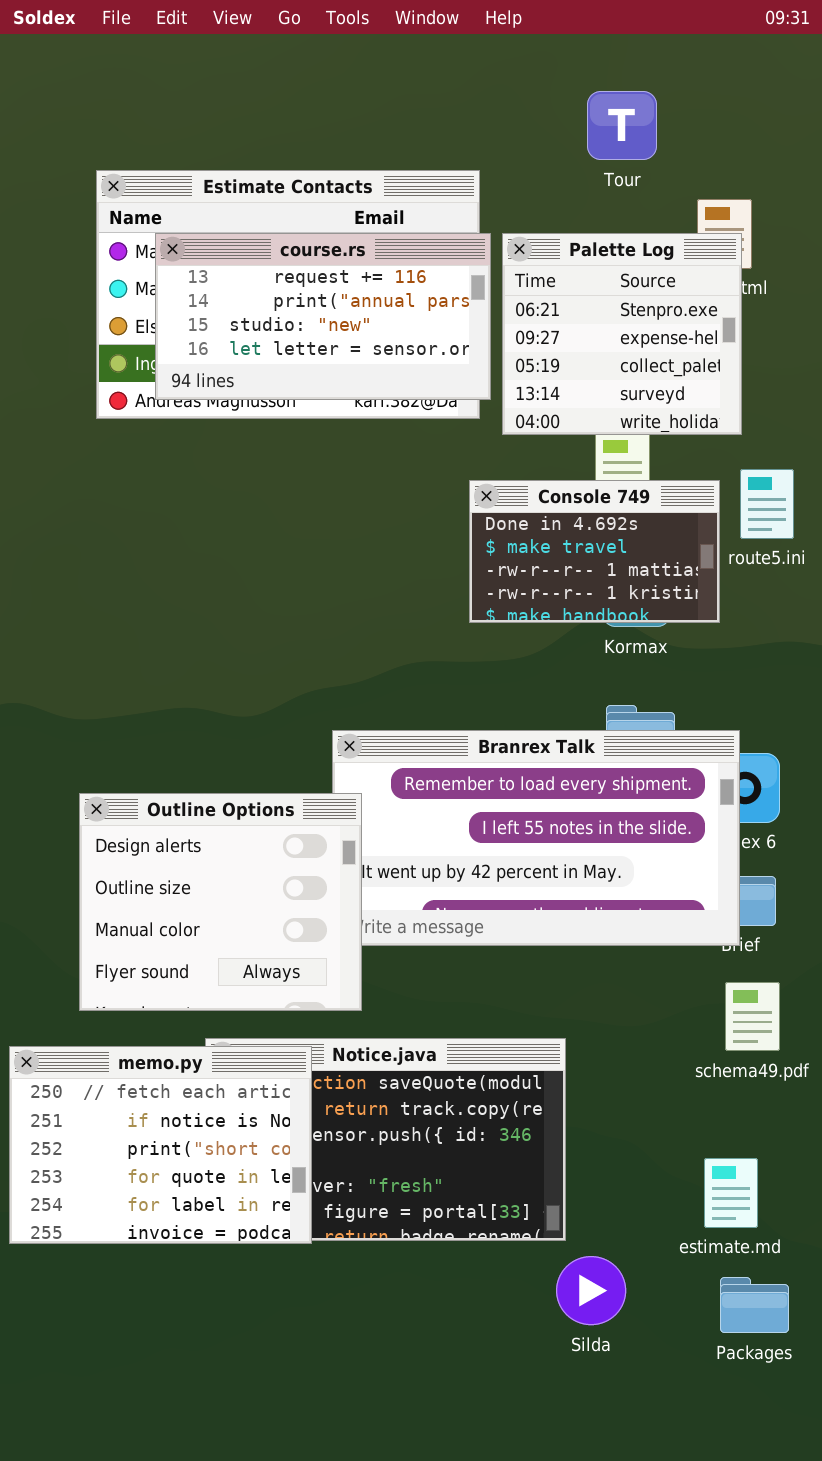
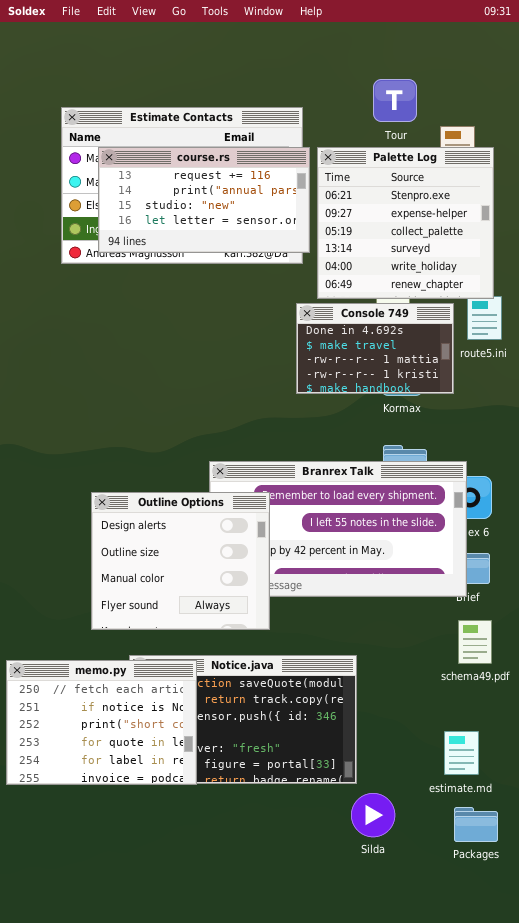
Tour: [587,91,657,160] -> [373,79,417,122], moved
Palette Log: [502,233,742,435] -> [317,147,494,299], resized
Outline Options: [79,793,362,1011] -> [91,492,270,630], moved

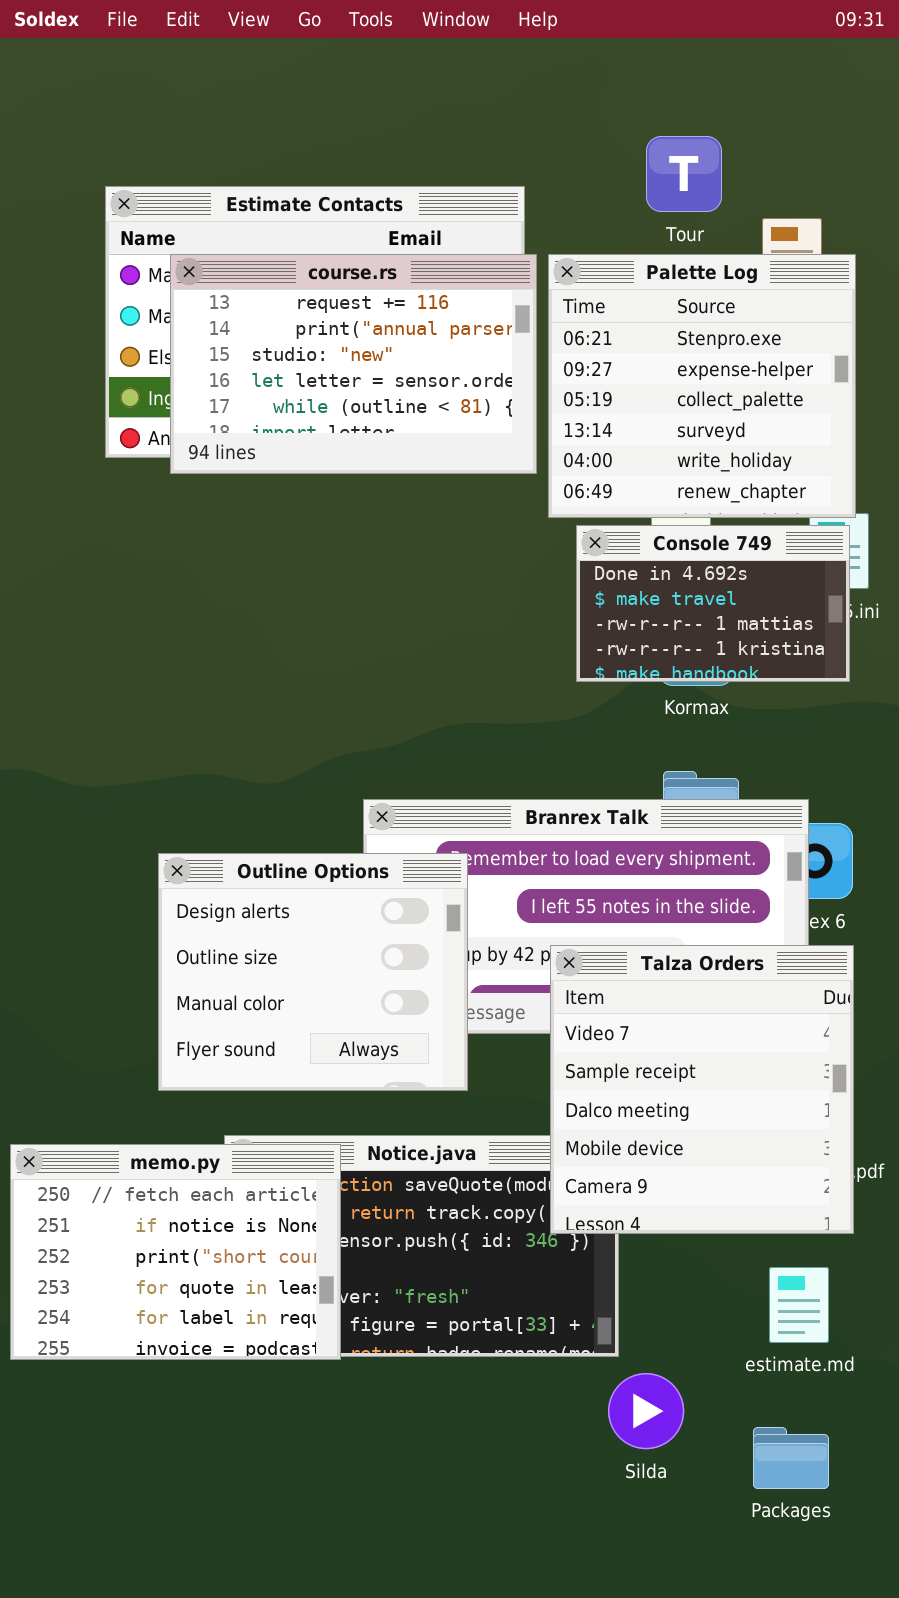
course.rs: [98,147,310,253] -> [170,254,537,474], resized
Console 749: [296,303,454,394] -> [576,525,850,682], moved
Talza Orders: none -> [550,945,854,1234], opened
Packages: [454,807,498,842] -> [753,1427,829,1489], moved

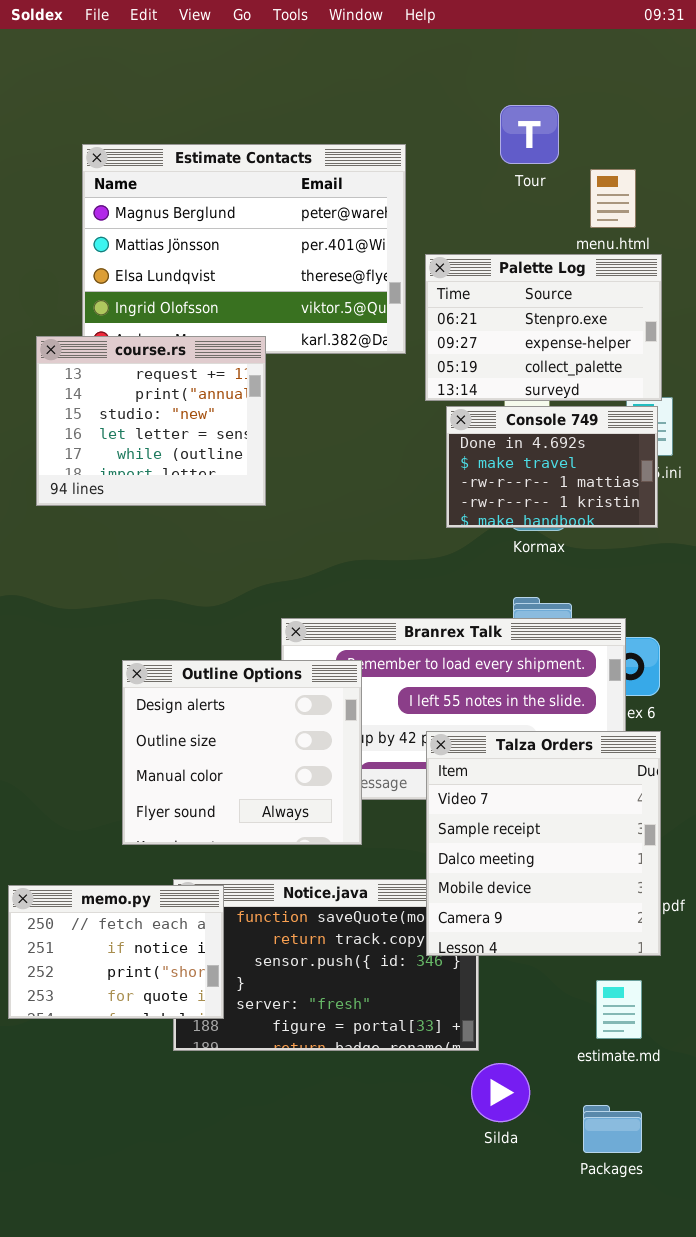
course.rs: [170,254,537,474] -> [36,336,266,506], moved, resized
Palette Log: [548,254,856,518] -> [425,254,662,401], resized
memo.py: [10,1144,341,1360] -> [8,885,224,1019], resized

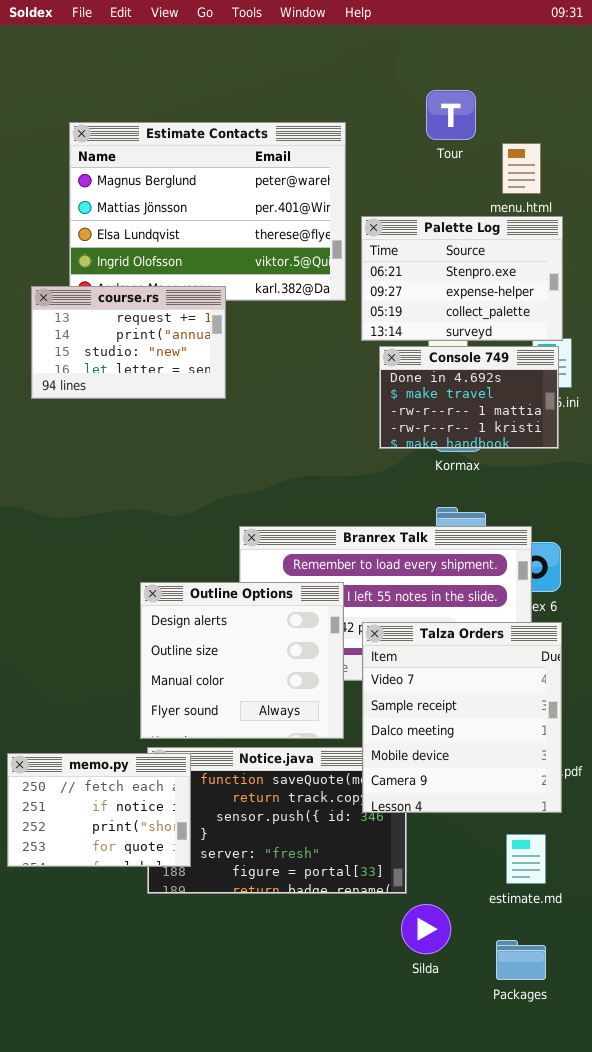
course.rs: [36,336,266,506] -> [31,286,226,399], resized
Outline Options: [122,660,362,845] -> [140,582,344,739], moved

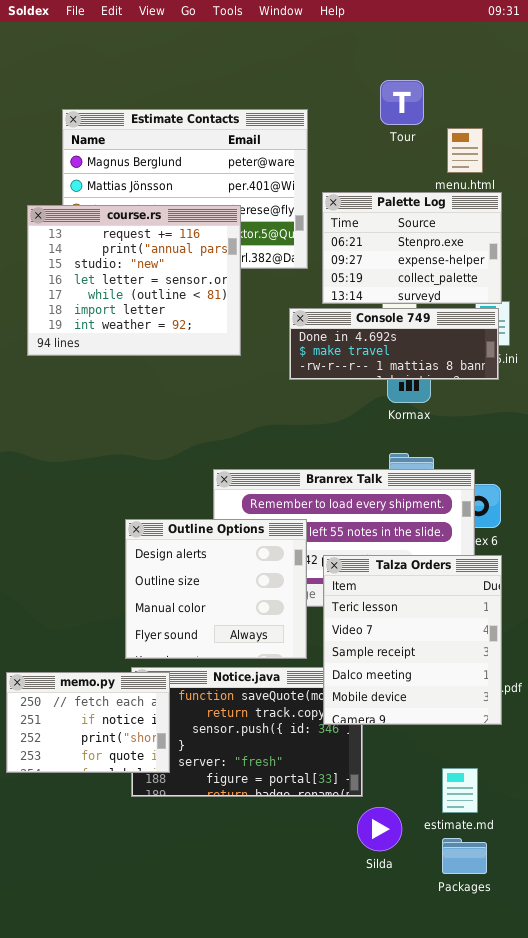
course.rs: [31,286,226,399] -> [27,205,241,356], resized
Console 749: [379,346,559,449] -> [289,308,499,380], resized
Talza Orders: [362,622,562,813] -> [323,555,502,725], scrolled up 1 row
estimate.md: [506,834,546,884] -> [442,768,478,813], moved

